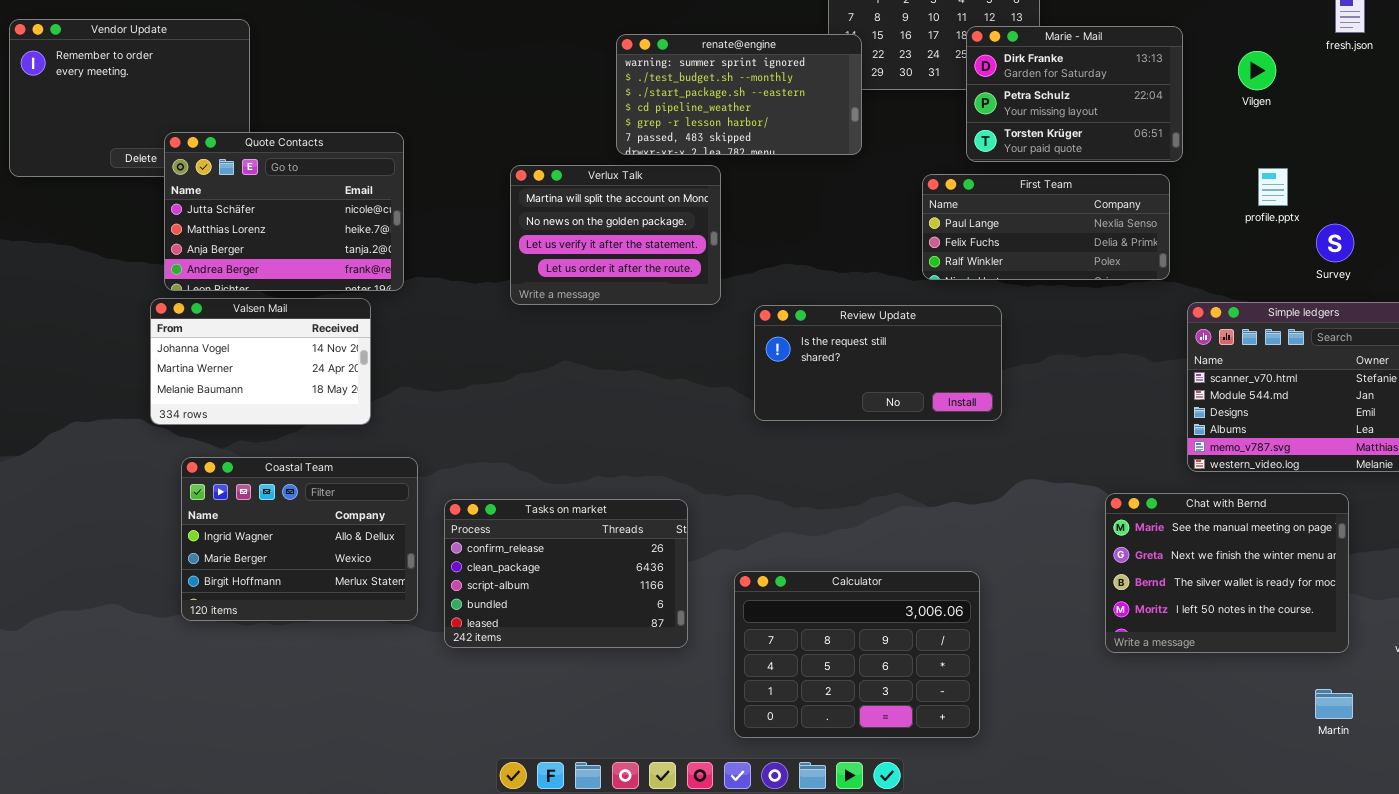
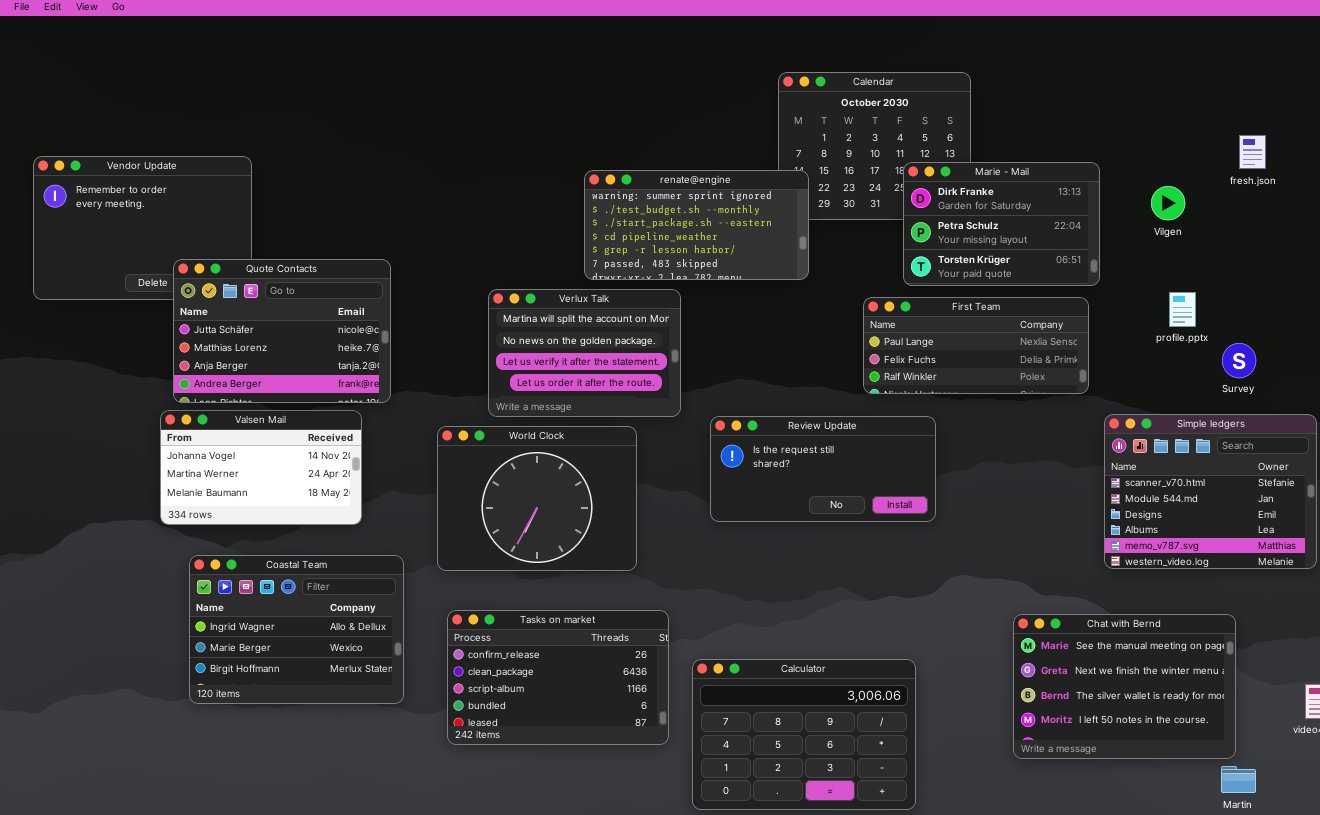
World Clock: none -> [437,426,637,571], opened
Chat with Bernd: [1105,493,1349,653] -> [1013,614,1236,759], moved
Tasks on market: [444,499,688,648] -> [447,610,669,745], moved

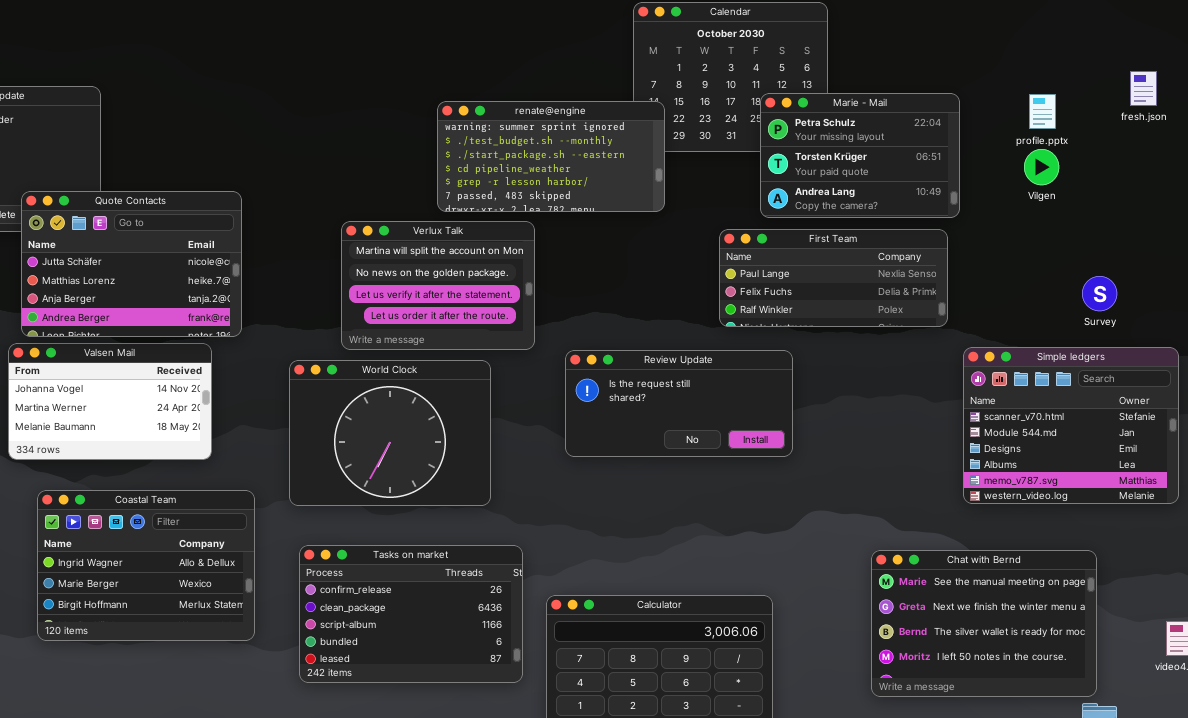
fresh.json: [1239,135,1266,169] -> [1130,71,1157,106], moved
Marie - Mail: [903,162,1100,286] -> [760,93,960,218], scrolled down 1 row
Vilgen: [1151,186,1185,220] -> [1024,149,1059,185], moved
profile.pptx: [1169,292,1196,327] -> [1029,94,1056,129], moved

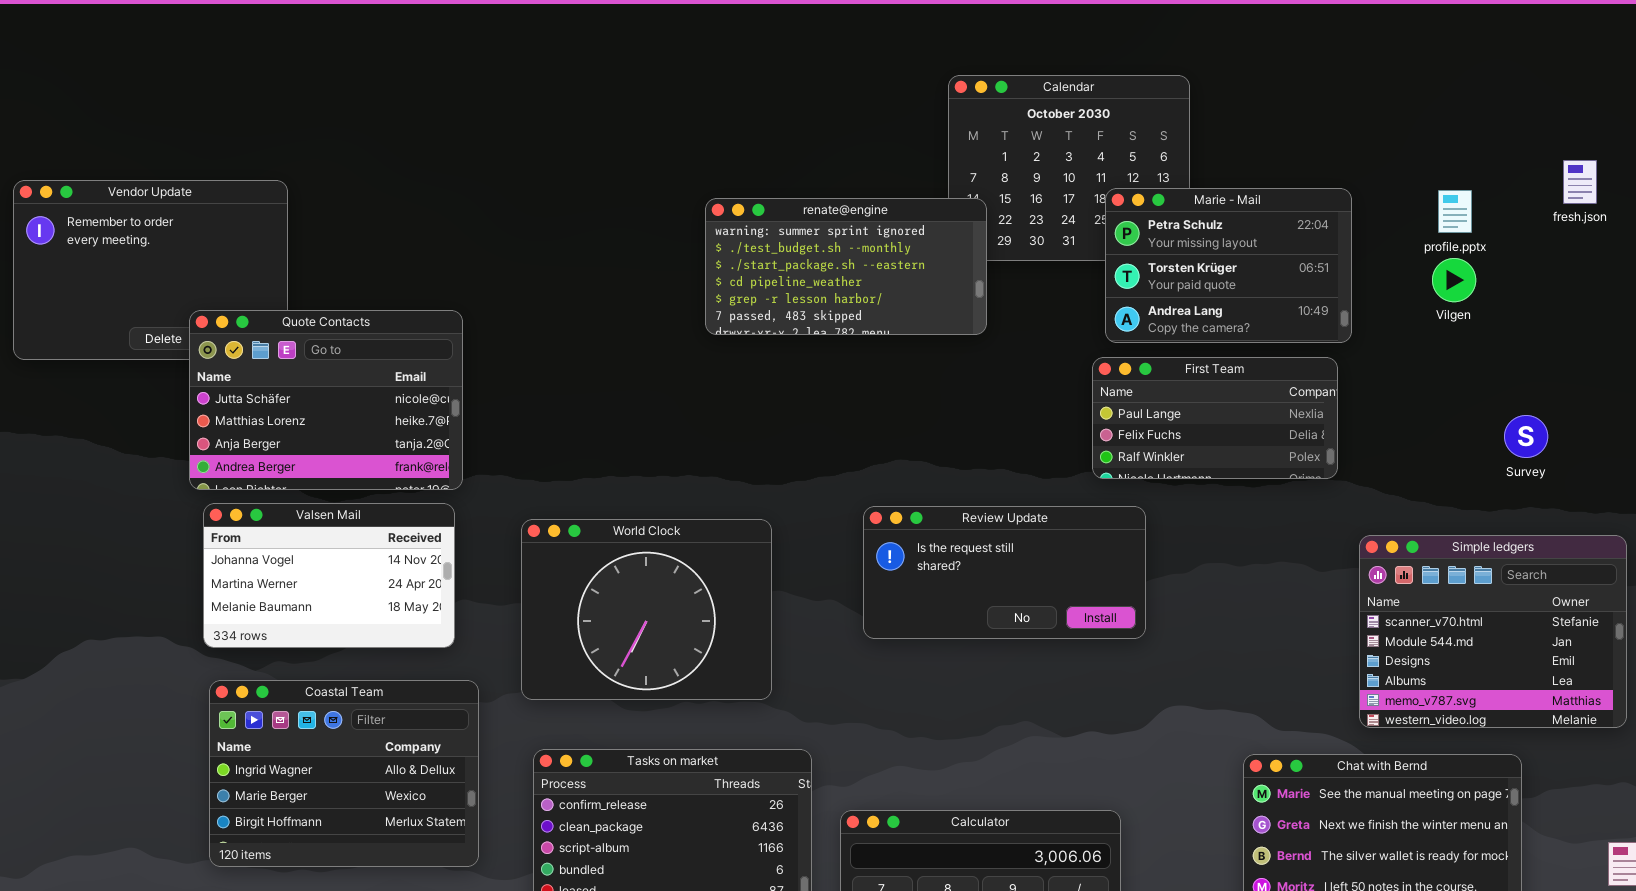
Verlux Talk: [341,221,535,350] -> none, closed
First Team: [719,229,948,327] -> [1092,357,1338,479], resized
Valsen Mail: [8,343,212,460] -> [203,503,455,648], moved
Simple ledgers: [963,347,1179,504] -> [1359,535,1627,728], moved

